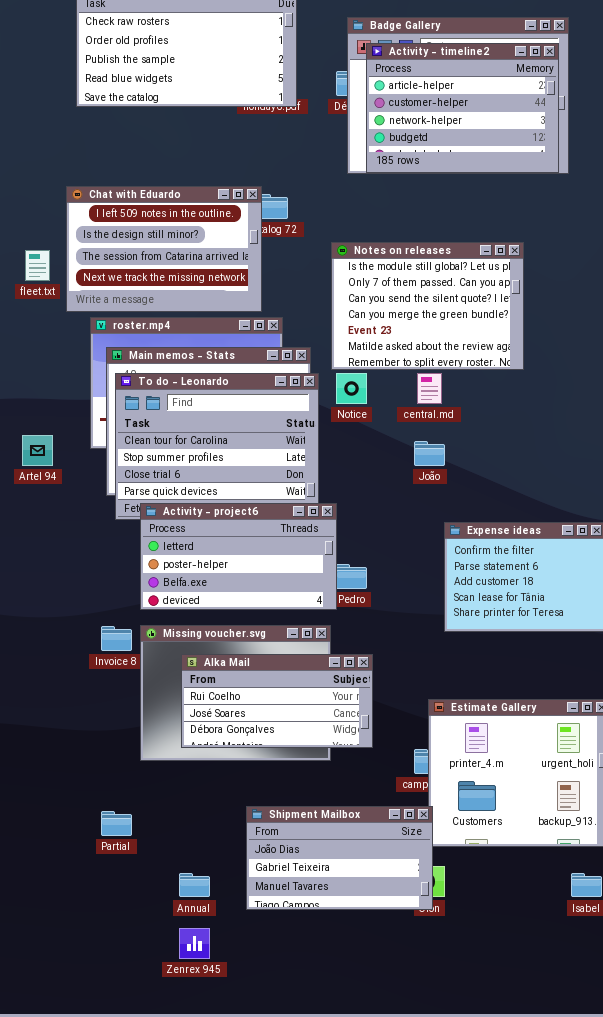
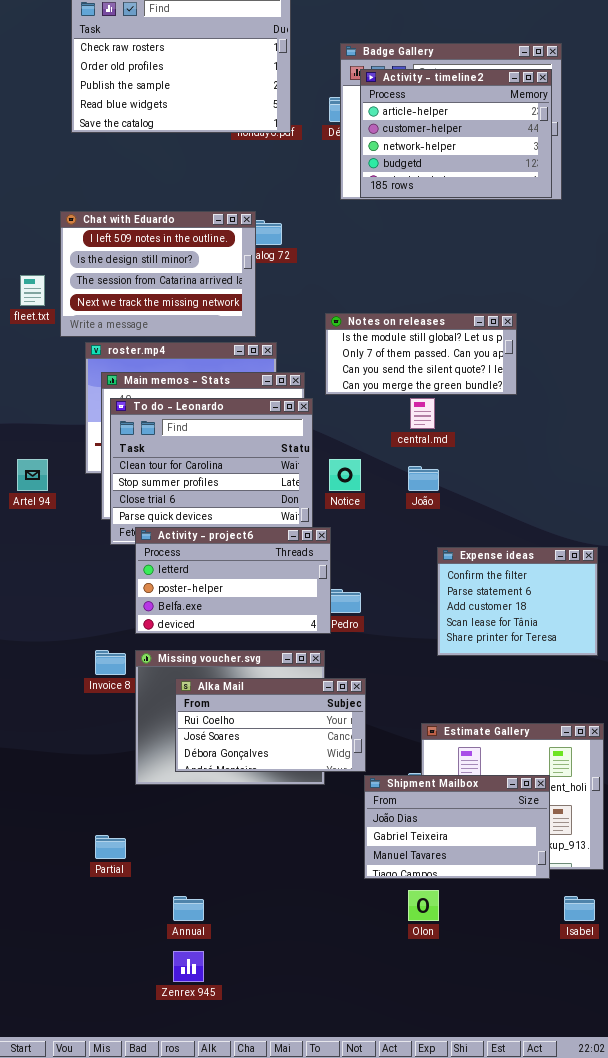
Notes on releases: [331,242,524,370] -> [325,313,517,395], resized
Notice: [336,373,367,404] -> [329,459,361,491], moved
Shipment Mailbox: [246,806,433,910] -> [364,775,550,879], moved

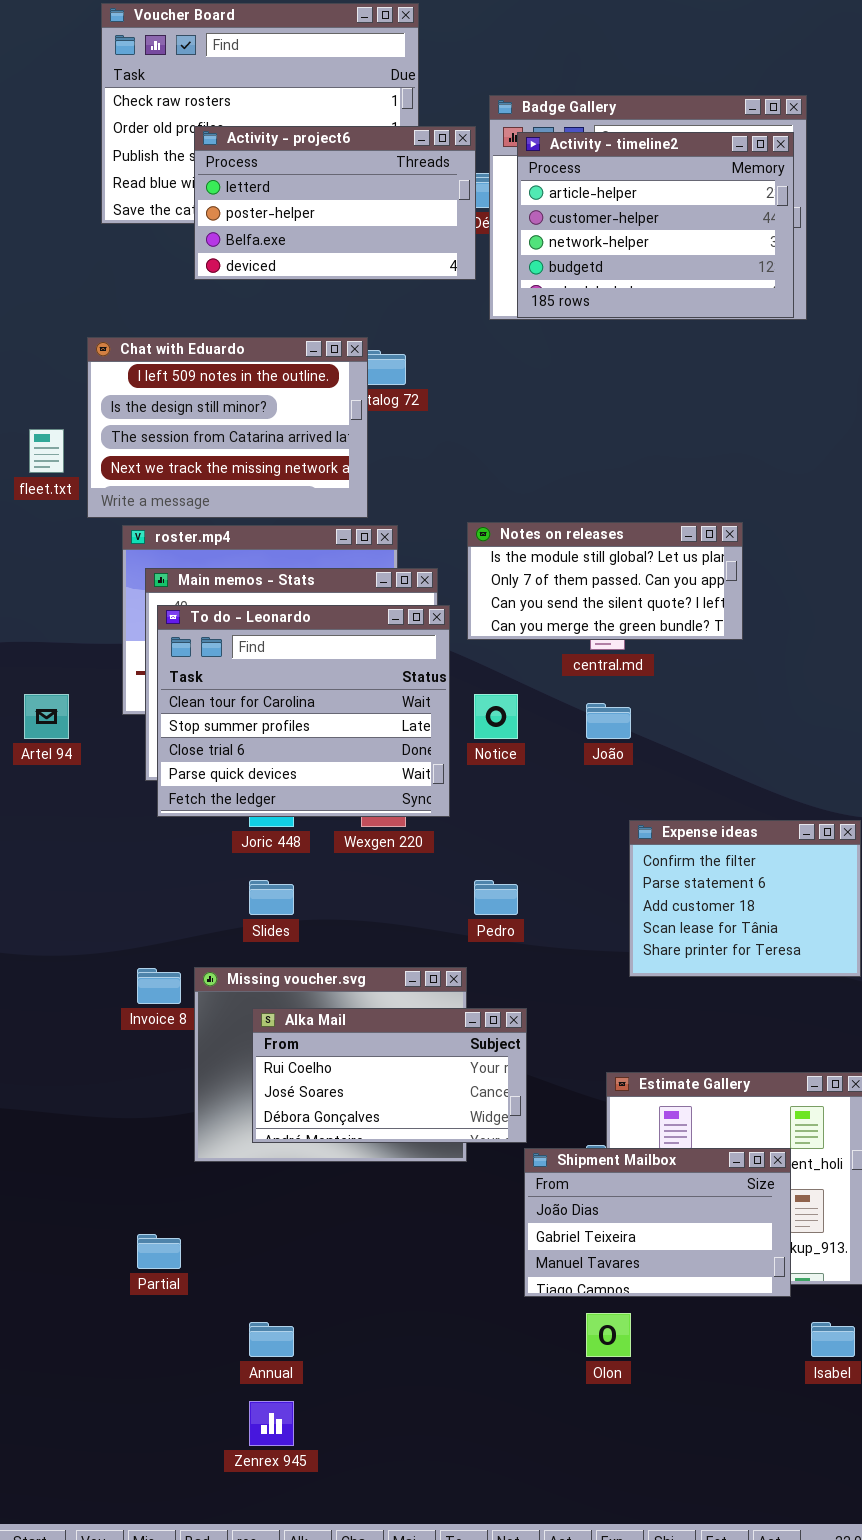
Notes on releases: [325,313,517,395] -> [467,522,743,640], moved
Activity - project6: [135,527,331,634] -> [194,126,476,280], moved

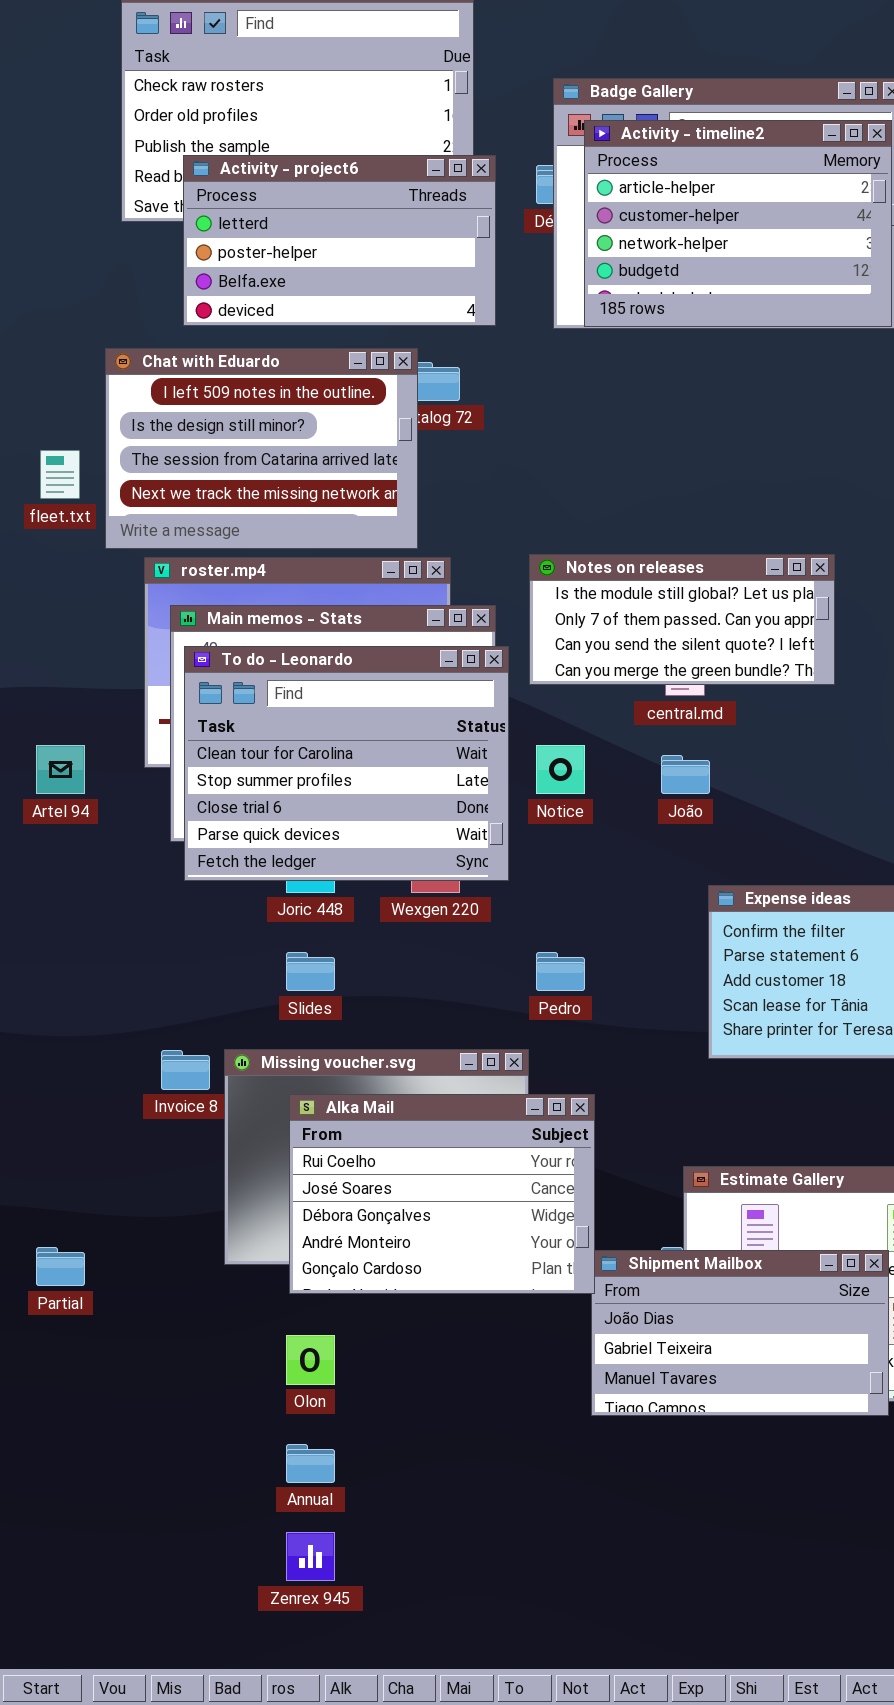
Activity - project6: [194,126,476,280] -> [183,155,496,326], moved
Alka Mail: [252,1008,527,1143] -> [289,1094,595,1294], resized
Partial: [137,1234,181,1269] -> [36,1247,85,1286], moved
Olon: [586,1313,631,1357] -> [286,1335,335,1385], moved

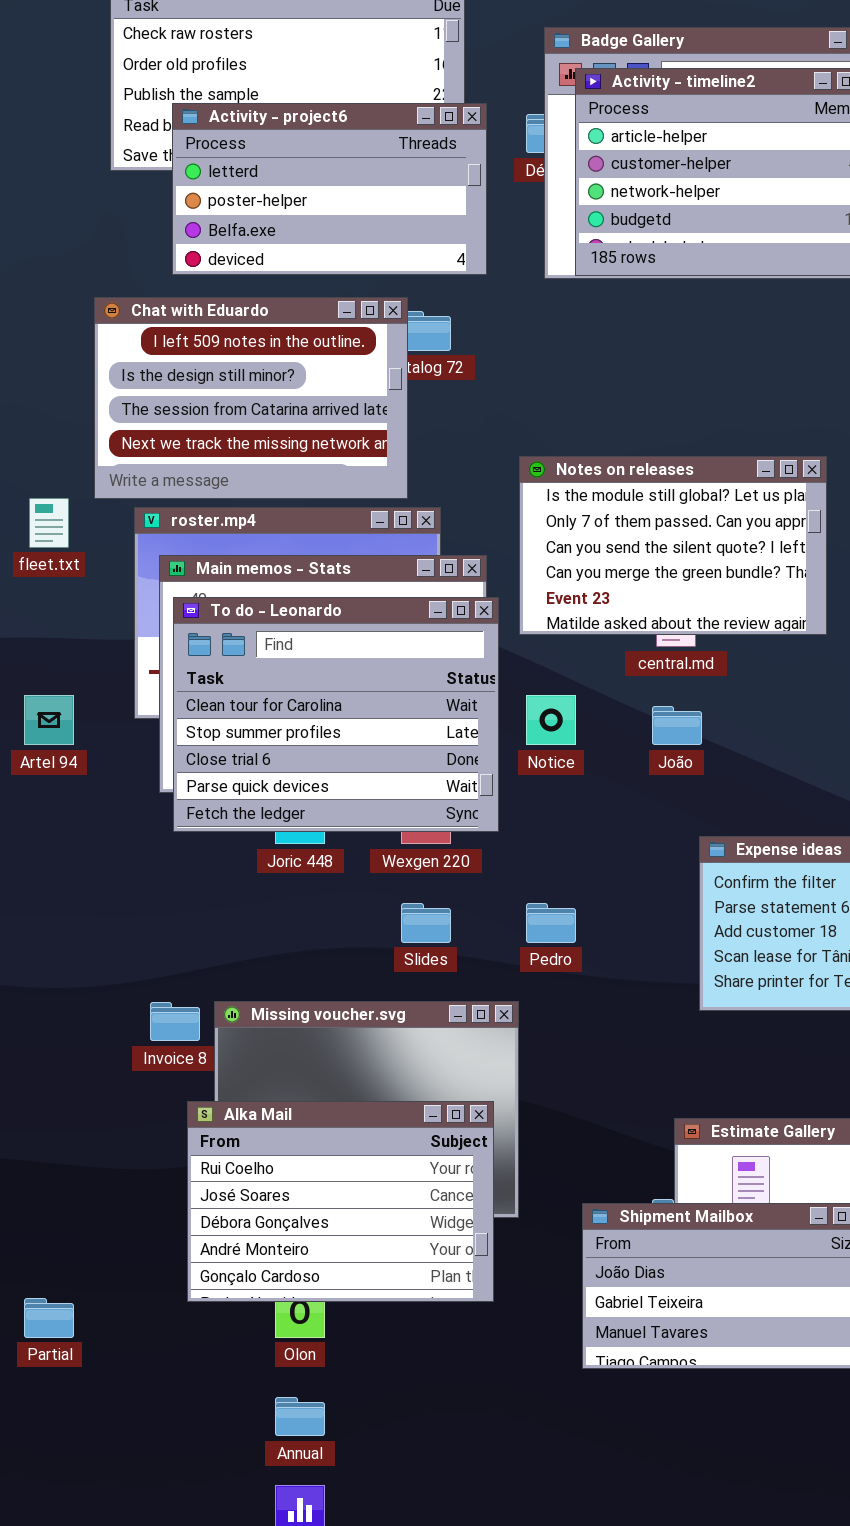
fleet.txt: [40,450,80,499] -> [29,498,69,548], moved
Notes on releases: [529,554,835,685] -> [519,456,827,635], resized
Slides: [286,952,335,991] -> [401,903,451,943], moved
Alka Mail: [289,1094,595,1294] -> [187,1101,494,1302], moved
Partial: [36,1247,85,1286] -> [24,1298,74,1338], moved

